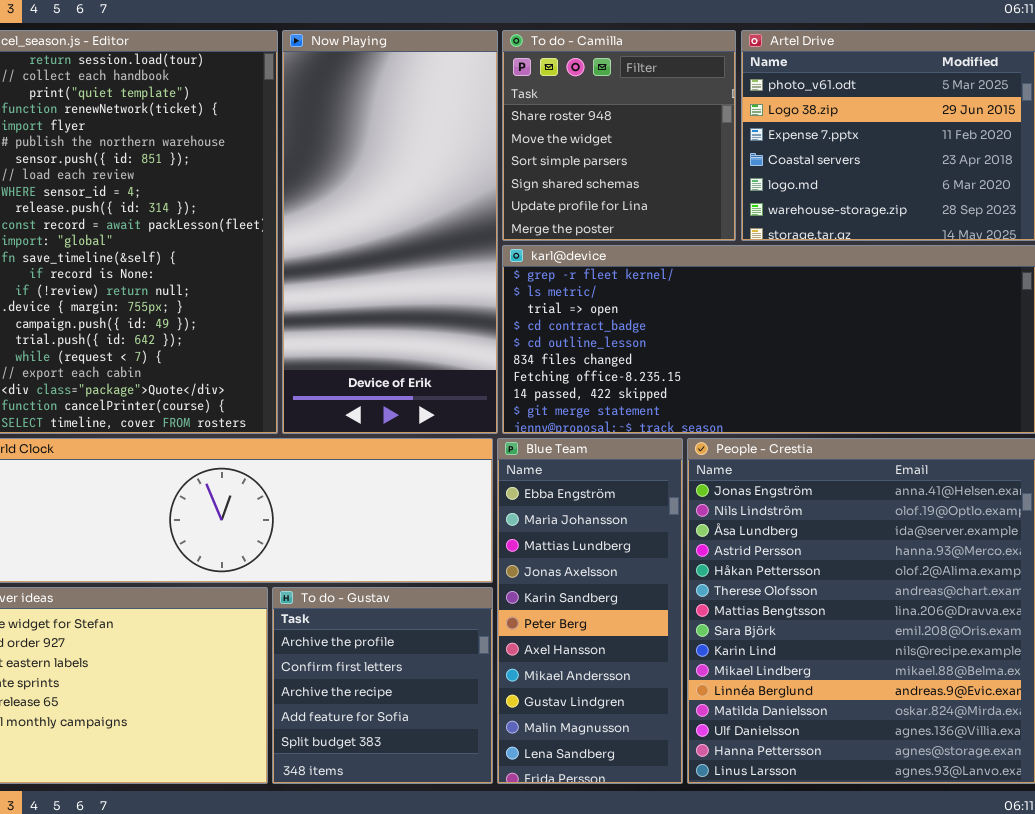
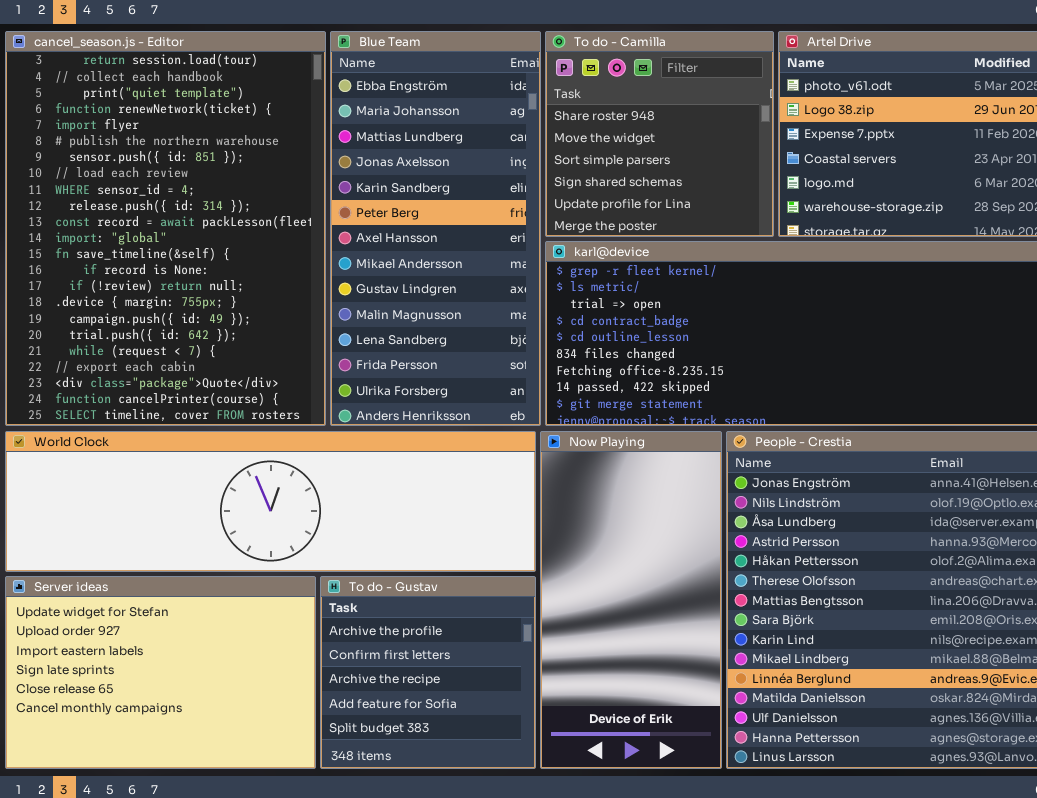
Now Playing: [282,30,498,434] -> [540,431,722,769], moved, resized
Blue Team: [497,438,683,784] -> [330,31,541,426], moved, resized

